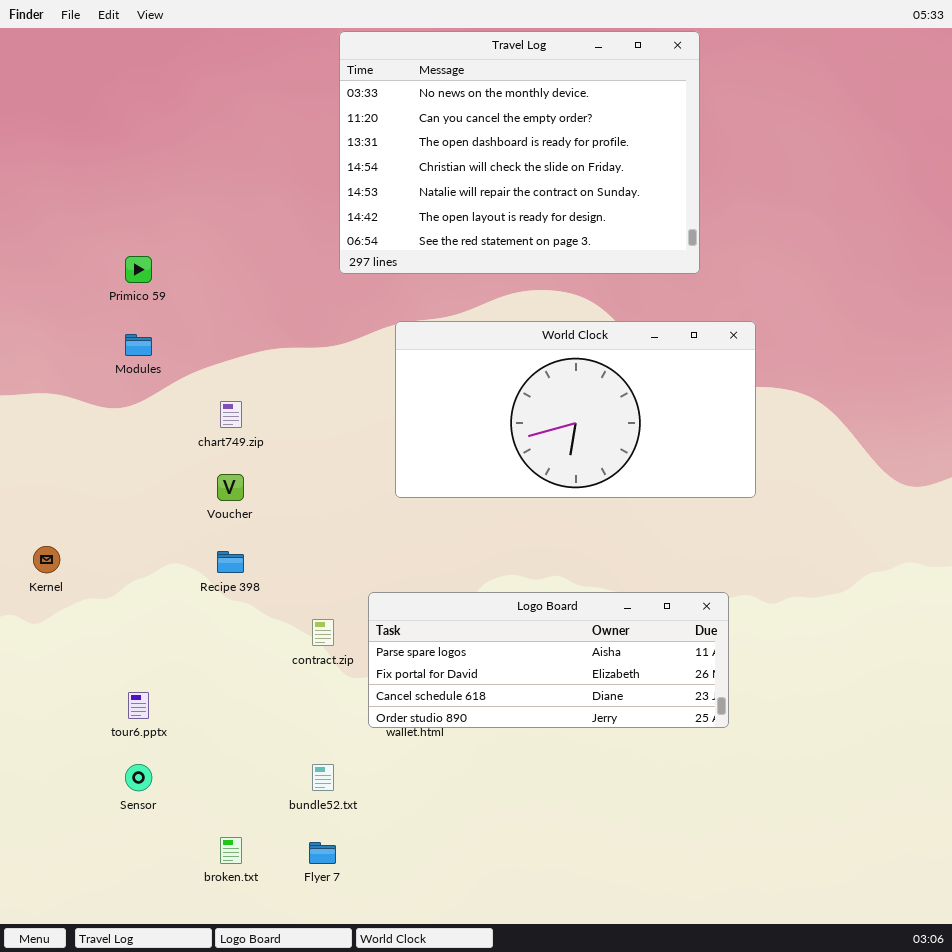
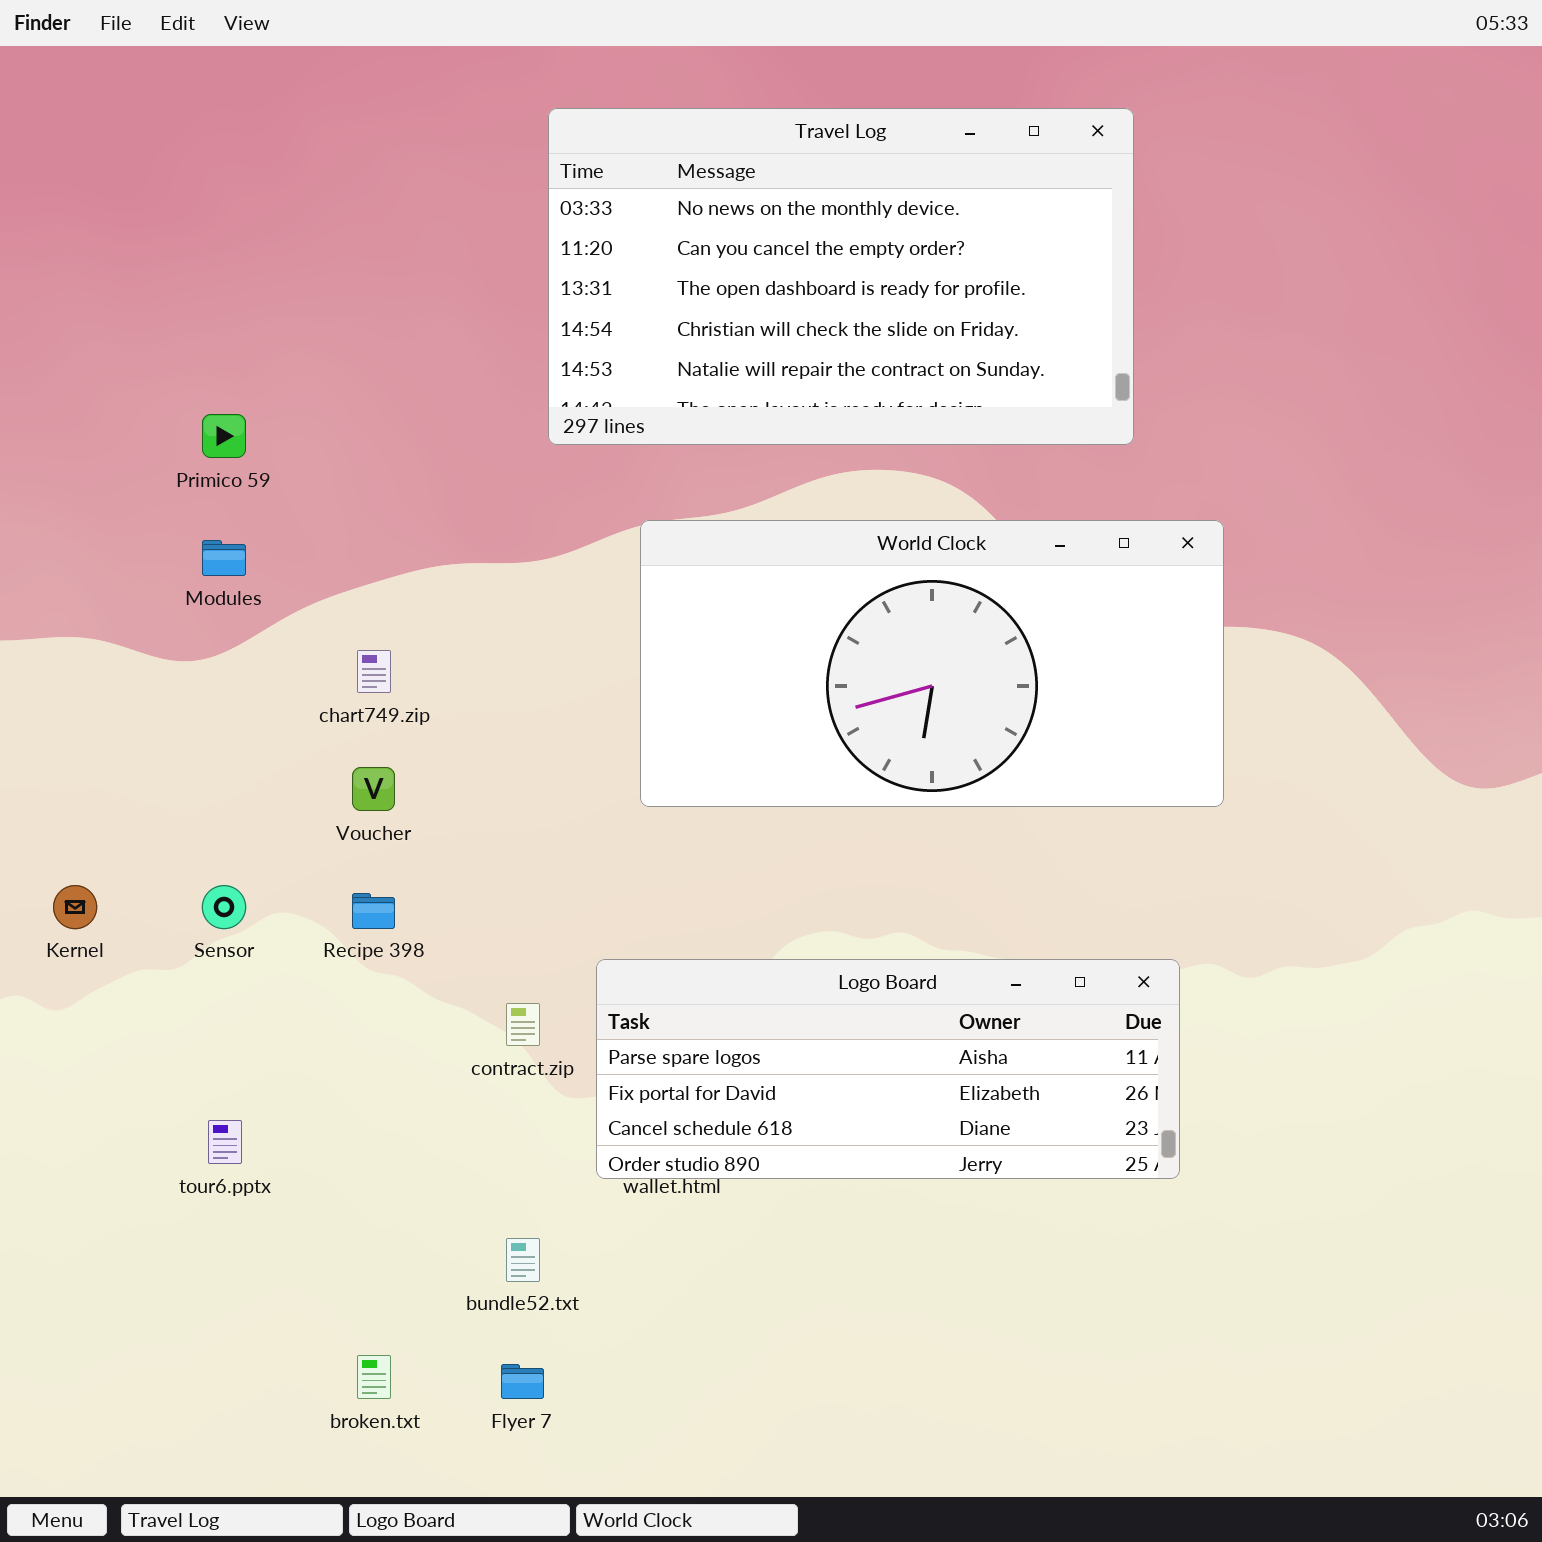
Travel Log: [339,31,700,274] -> [548,108,1134,445], resized
Sensor: [125,764,152,791] -> [202,885,246,929], moved

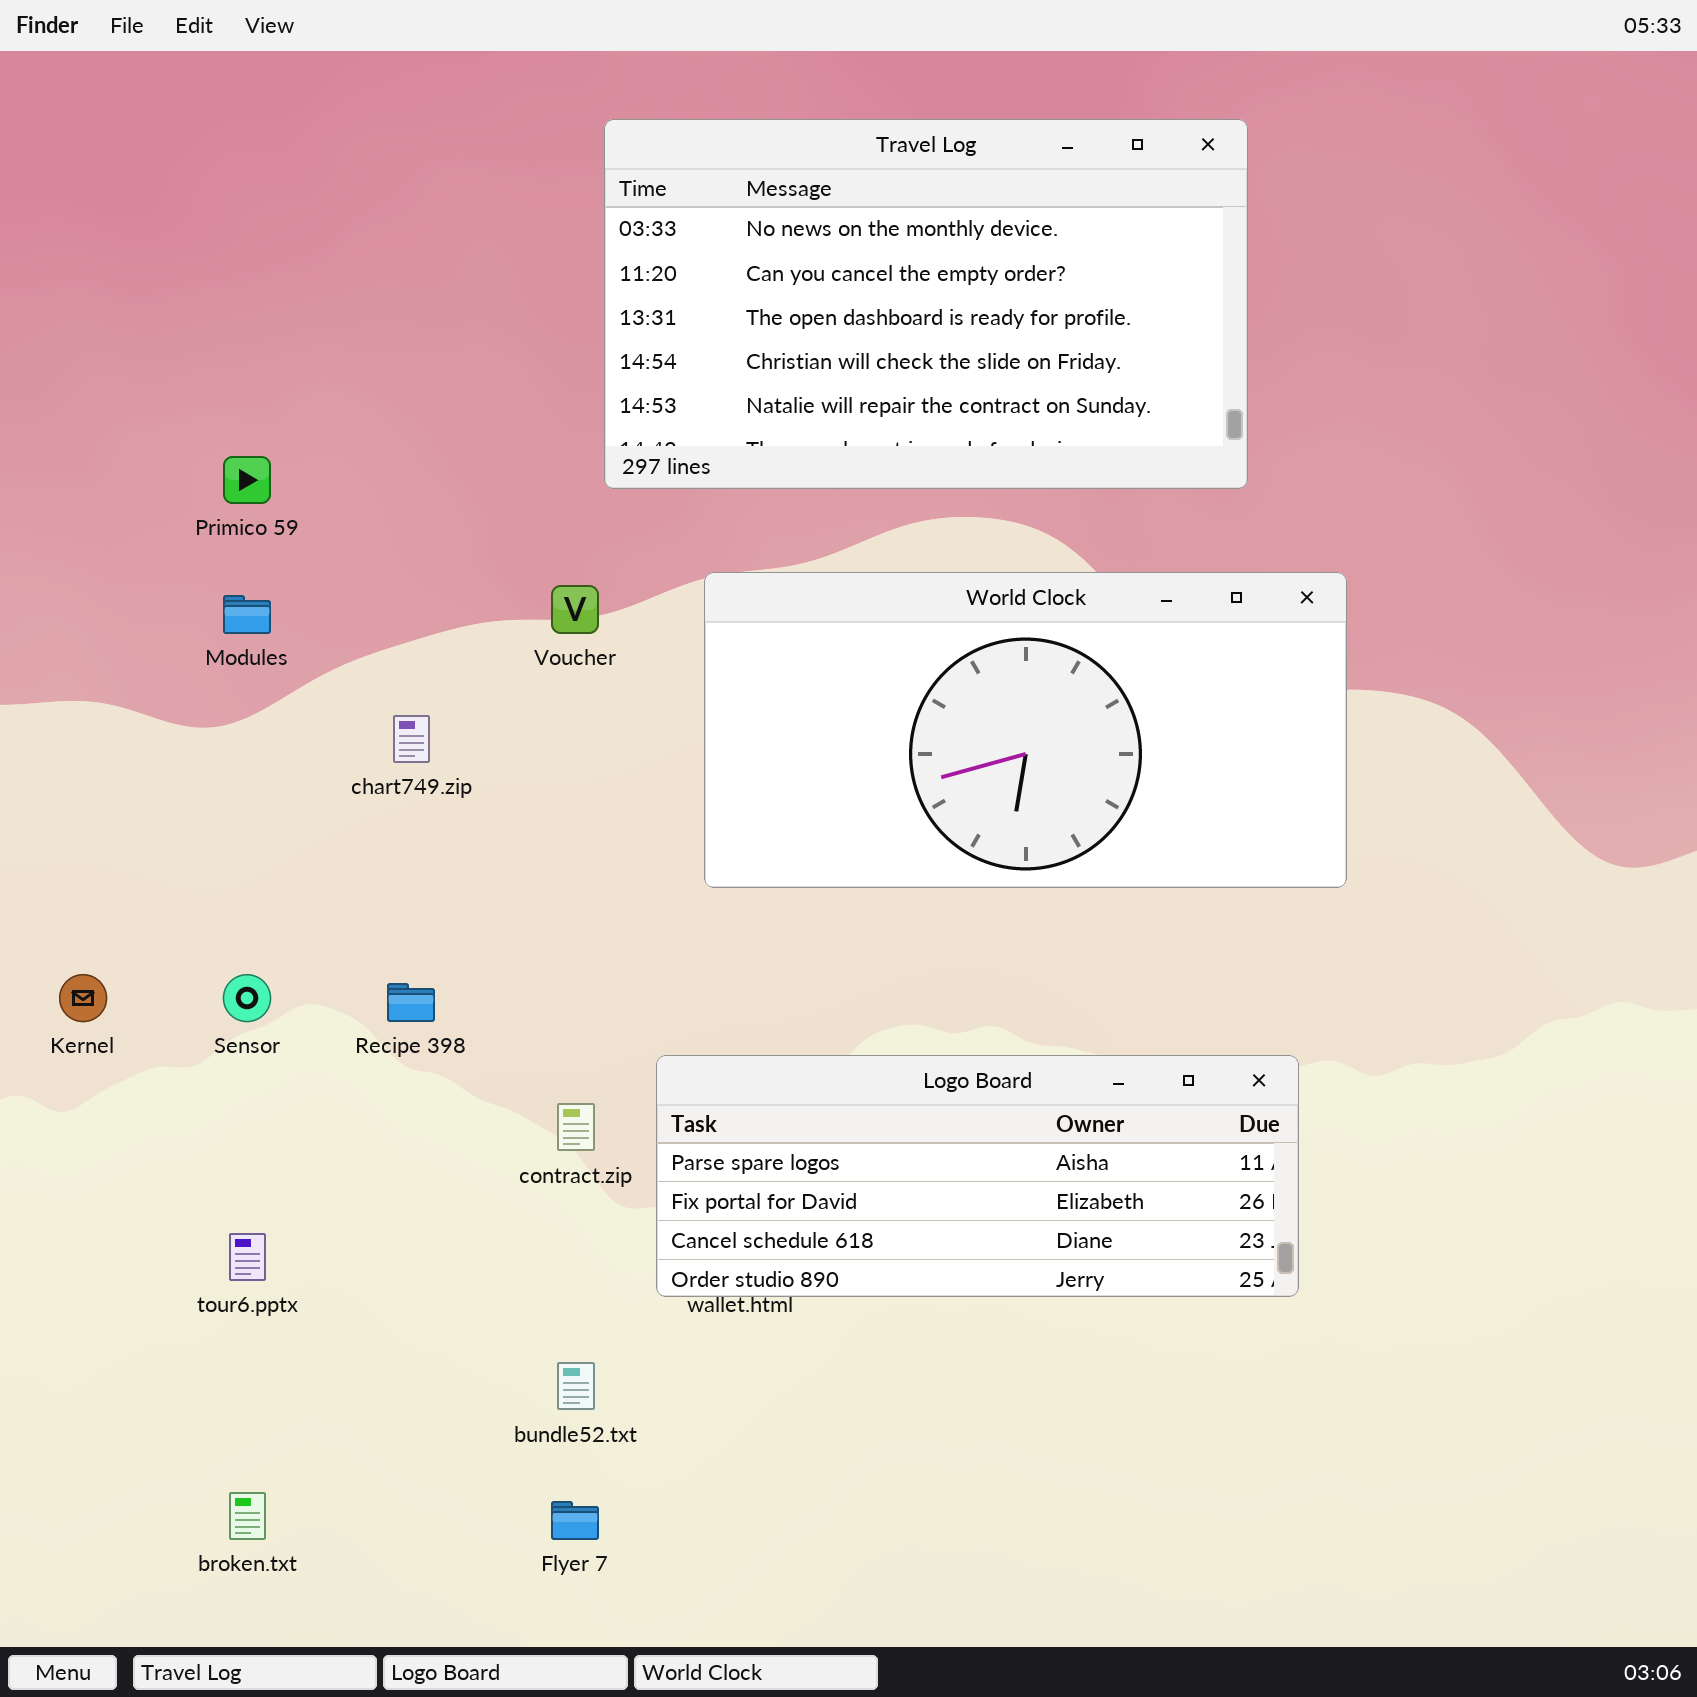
Voucher: [352,767,395,811] -> [551,585,599,634], moved
broken.txt: [357,1355,391,1399] -> [229,1492,266,1540], moved

